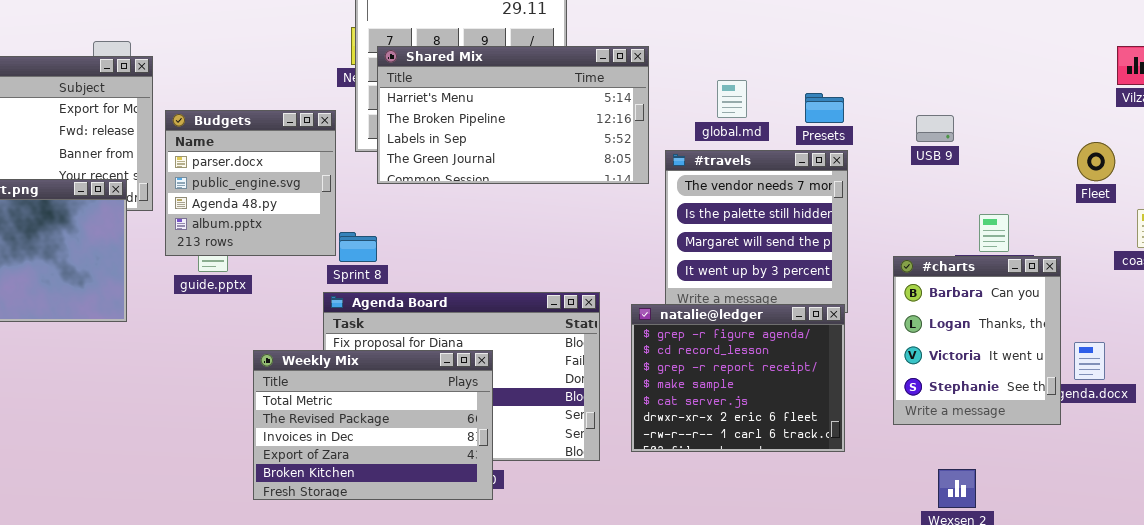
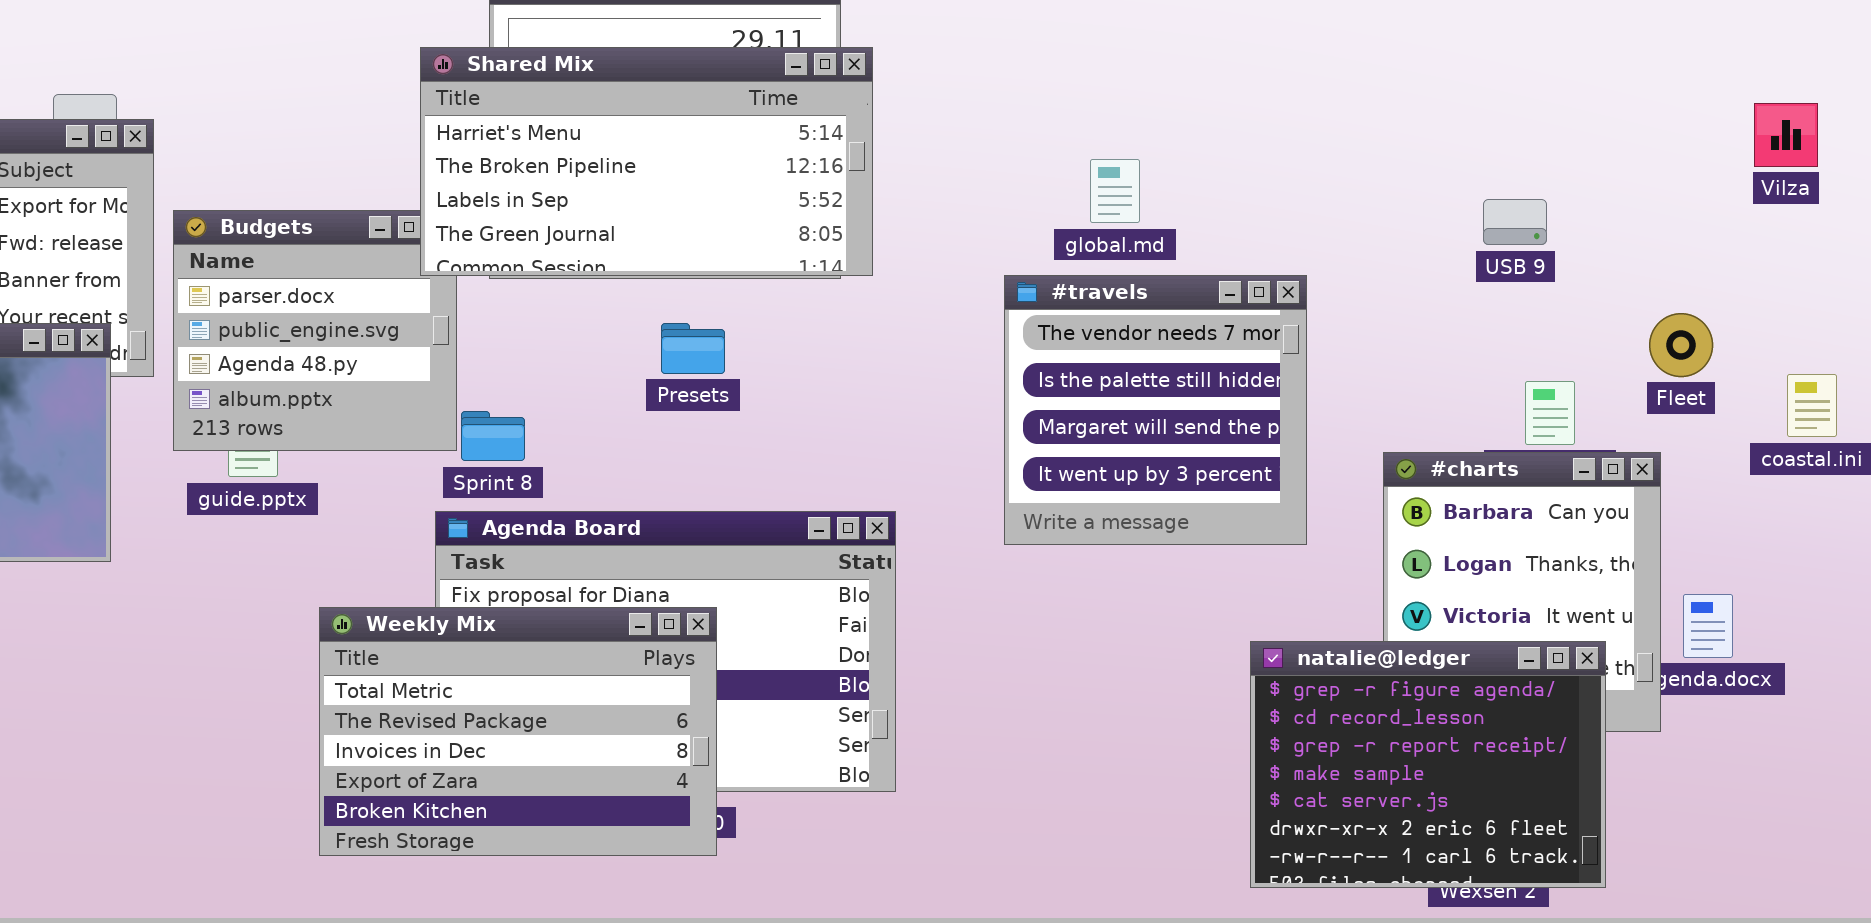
Shared Mix: [377,46,649,184] -> [420,47,873,276], moved
Presets: [805,93,844,123] -> [661,323,725,374], moved
USB 9: [916,115,954,142] -> [1483,199,1547,245], moved
Fleet: [1077,142,1115,181] -> [1649,313,1713,377], moved
natalie@ledger: [631,304,845,452] -> [1250,641,1606,888], moved

